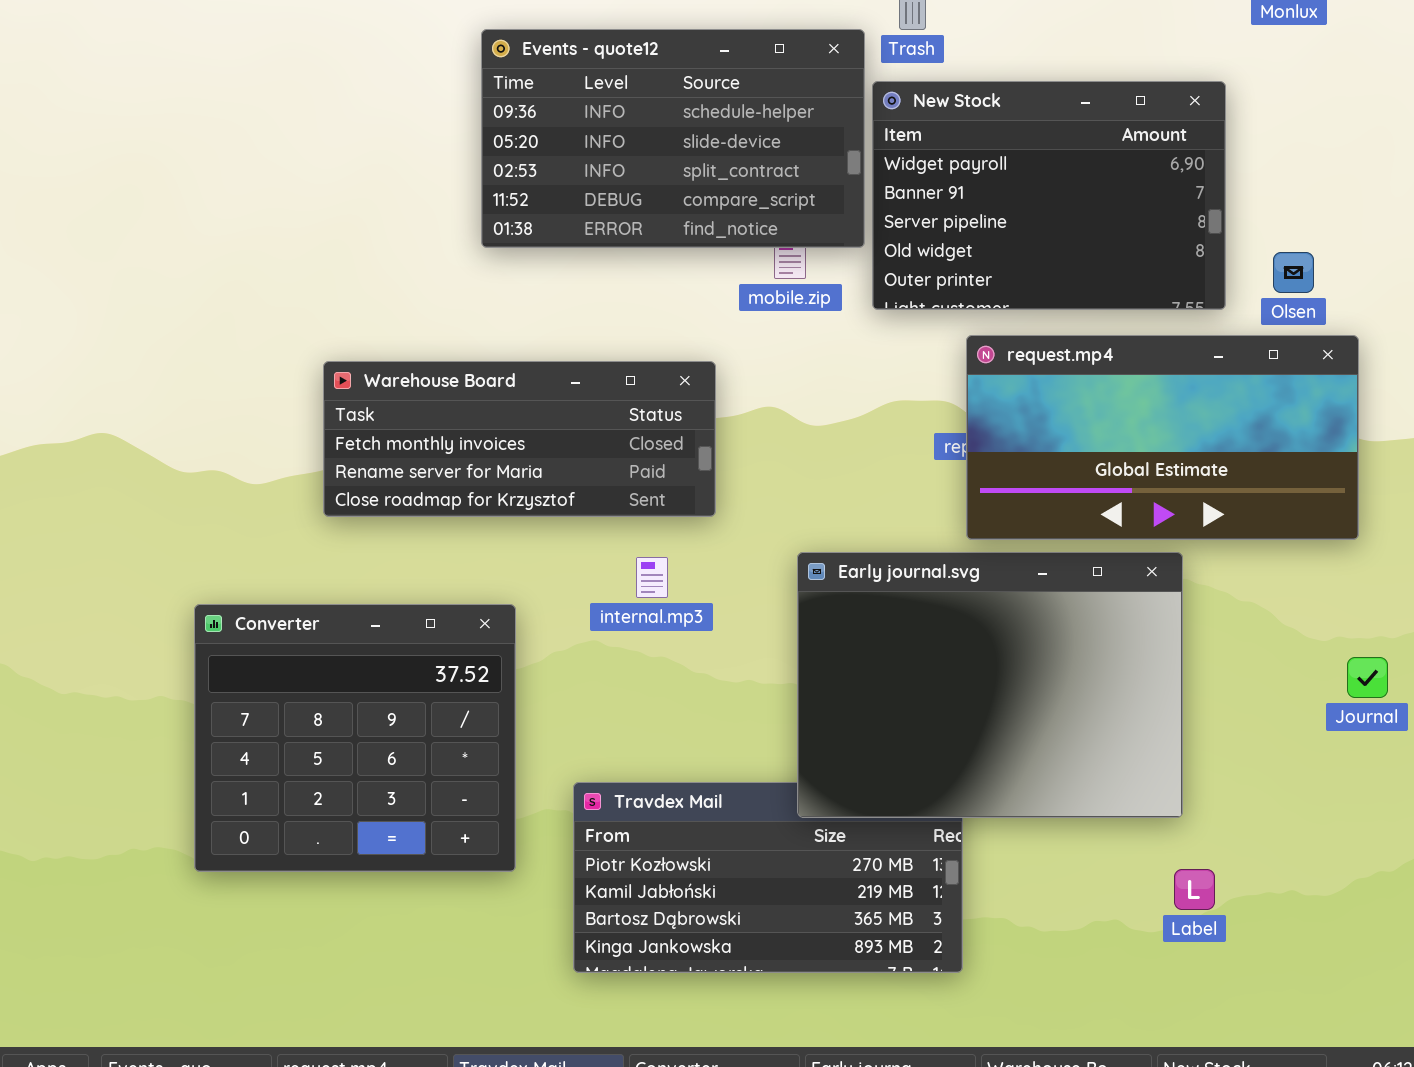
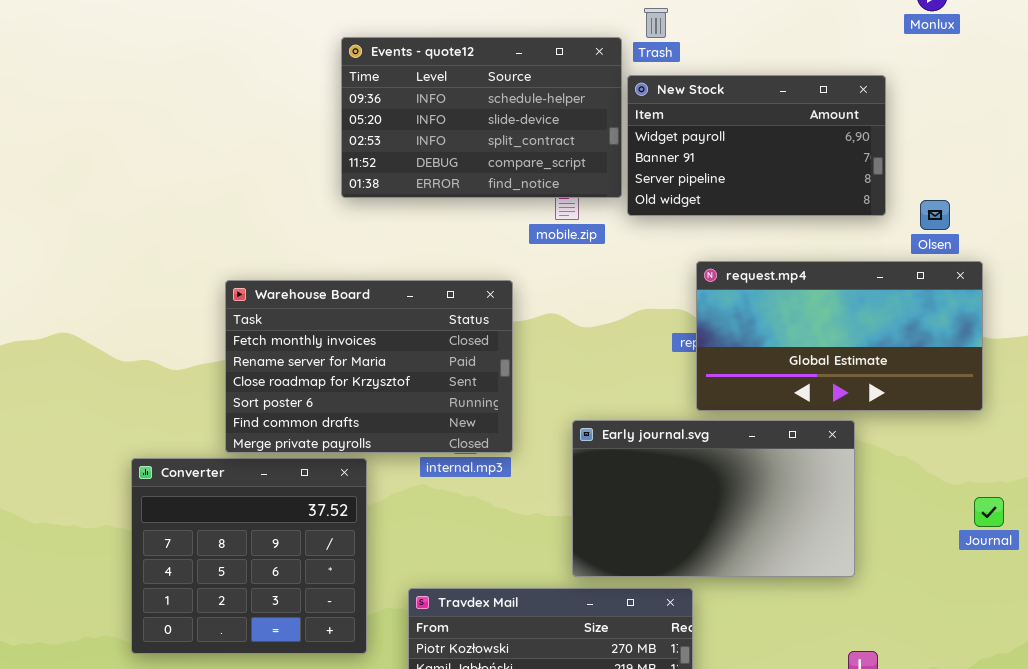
New Stock: [872,81,1226,310] -> [627,75,886,216], resized
Warehouse Board: [323,361,716,517] -> [225,280,513,453], resized
Early journal.svg: [797,552,1183,818] -> [572,420,855,577], resized

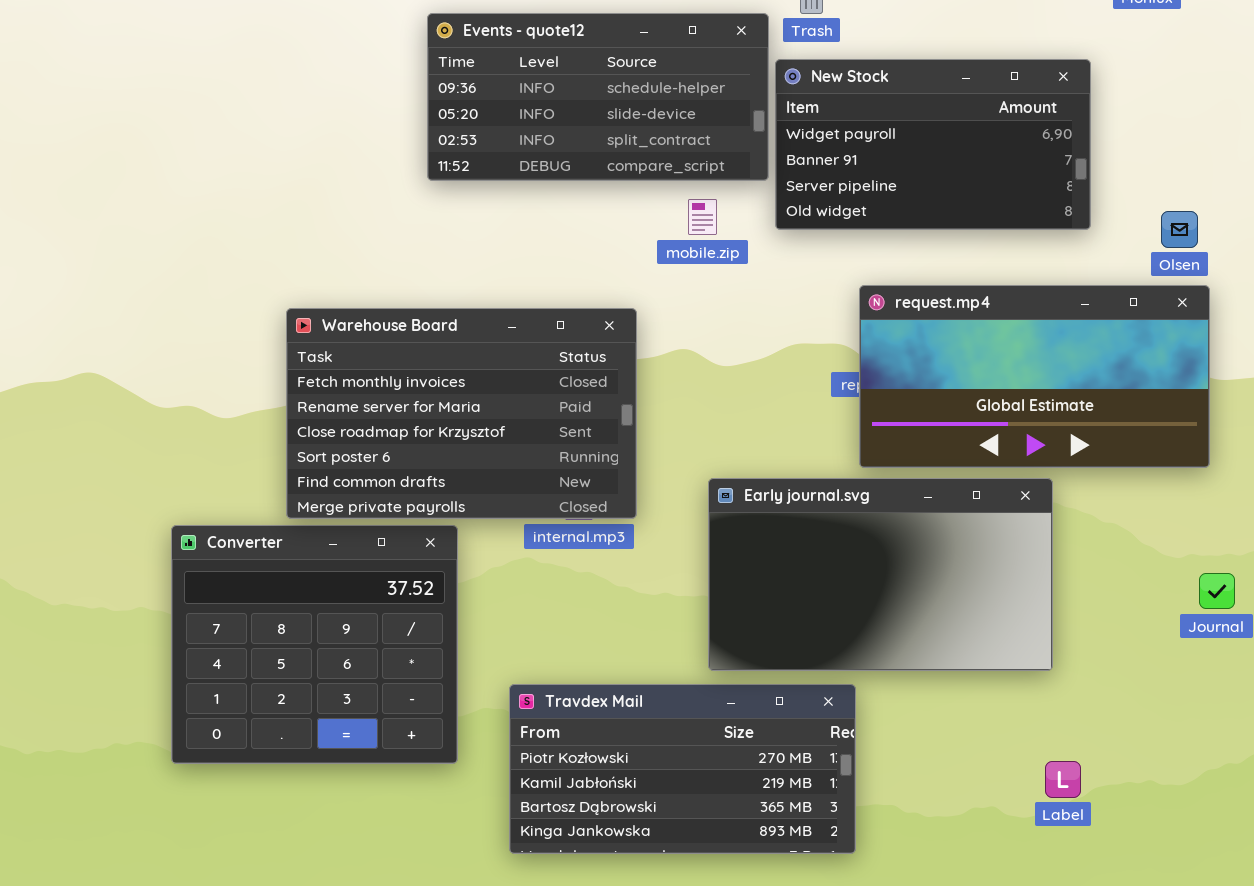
Events - quote12: [341,37,622,198] -> [427,13,769,181], resized
Olsen: [920,200,950,230] -> [1161,211,1198,248], moved

